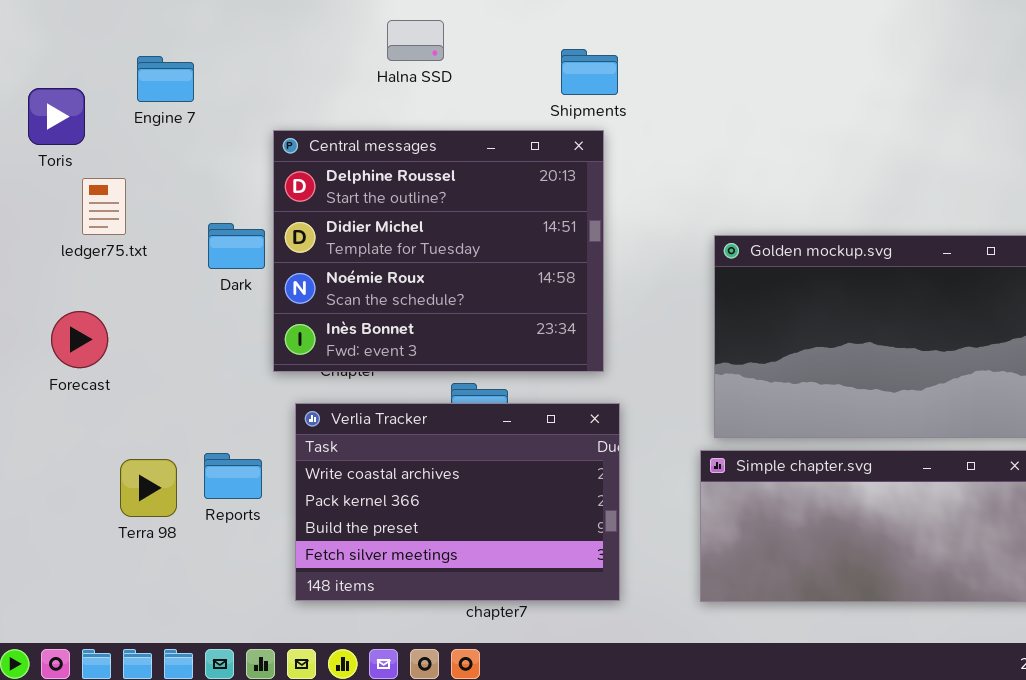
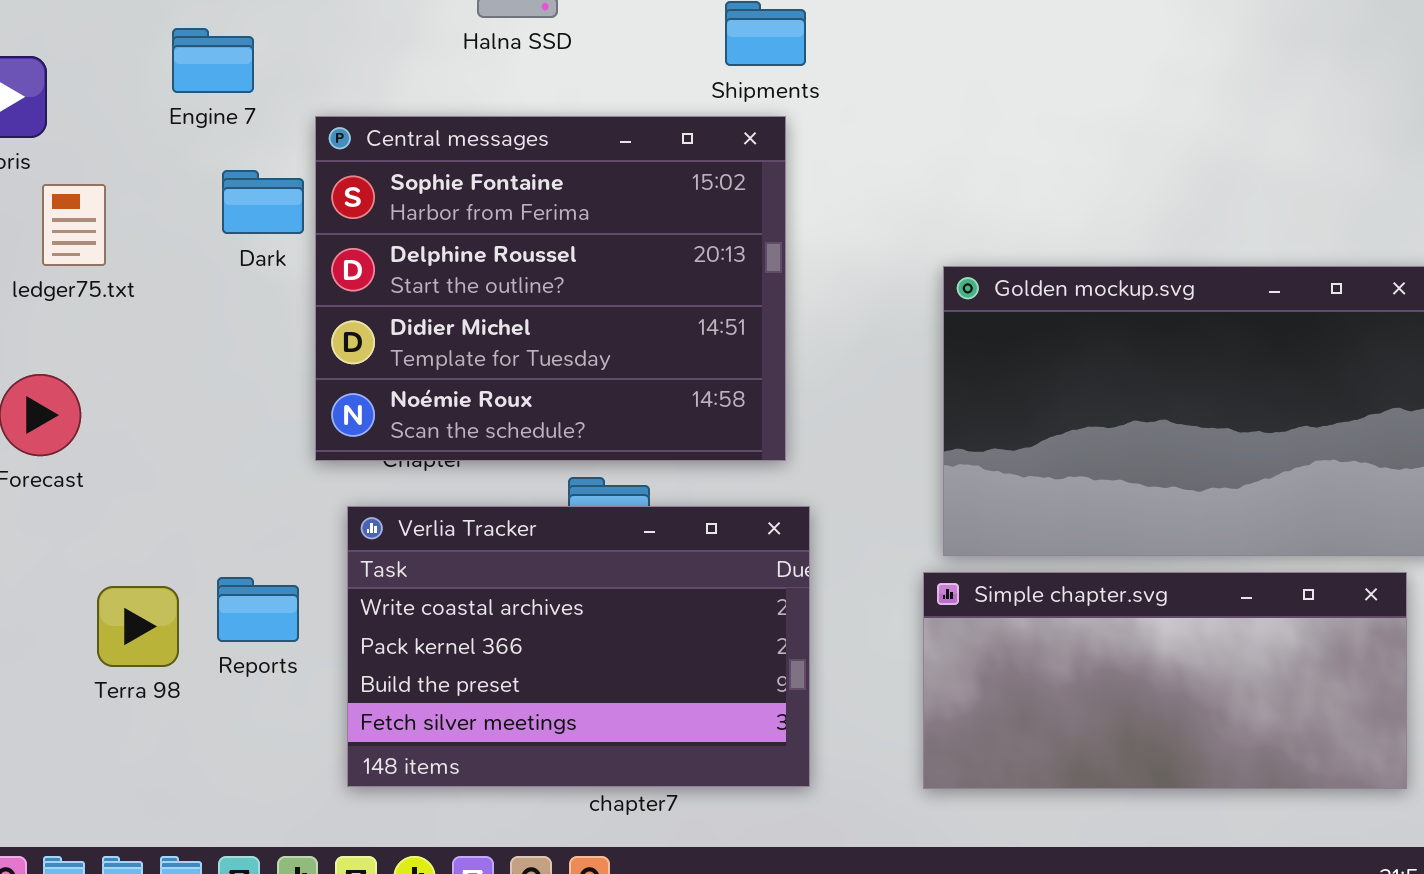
Engine 7: [137,56,194,102] -> [172,28,254,93], moved
Central messages: [273,130,604,372] -> [315,116,786,461], scrolled up 1 row
Dark: [208,223,265,269] -> [222,170,304,234], moved

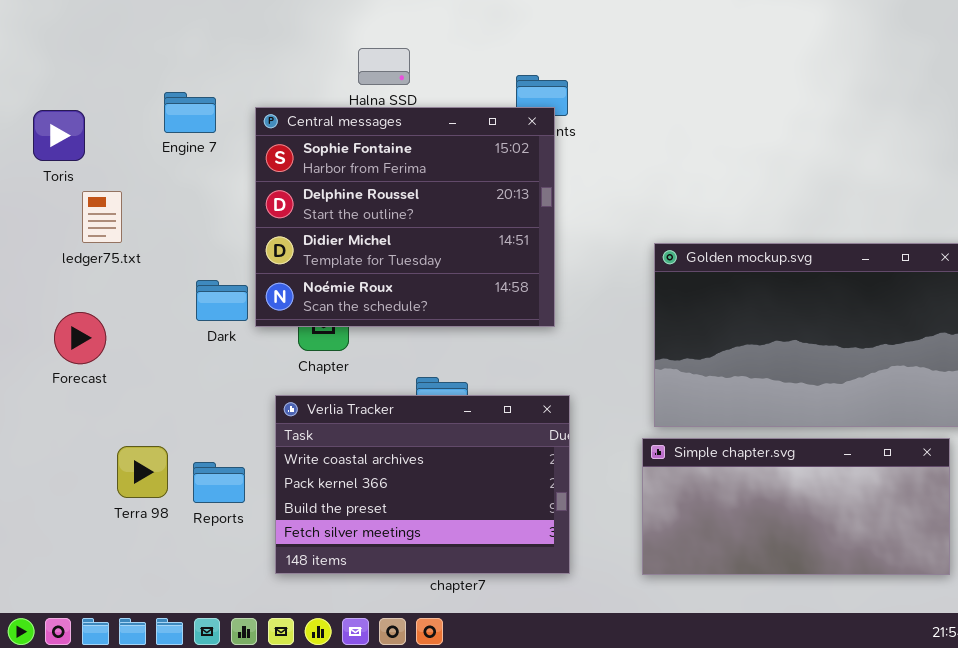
Central messages: [315,116,786,461] -> [255,107,555,327], moved
Dark: [222,170,304,234] -> [196,280,248,321], moved
Reports: [217,577,299,642] -> [193,462,245,503], moved

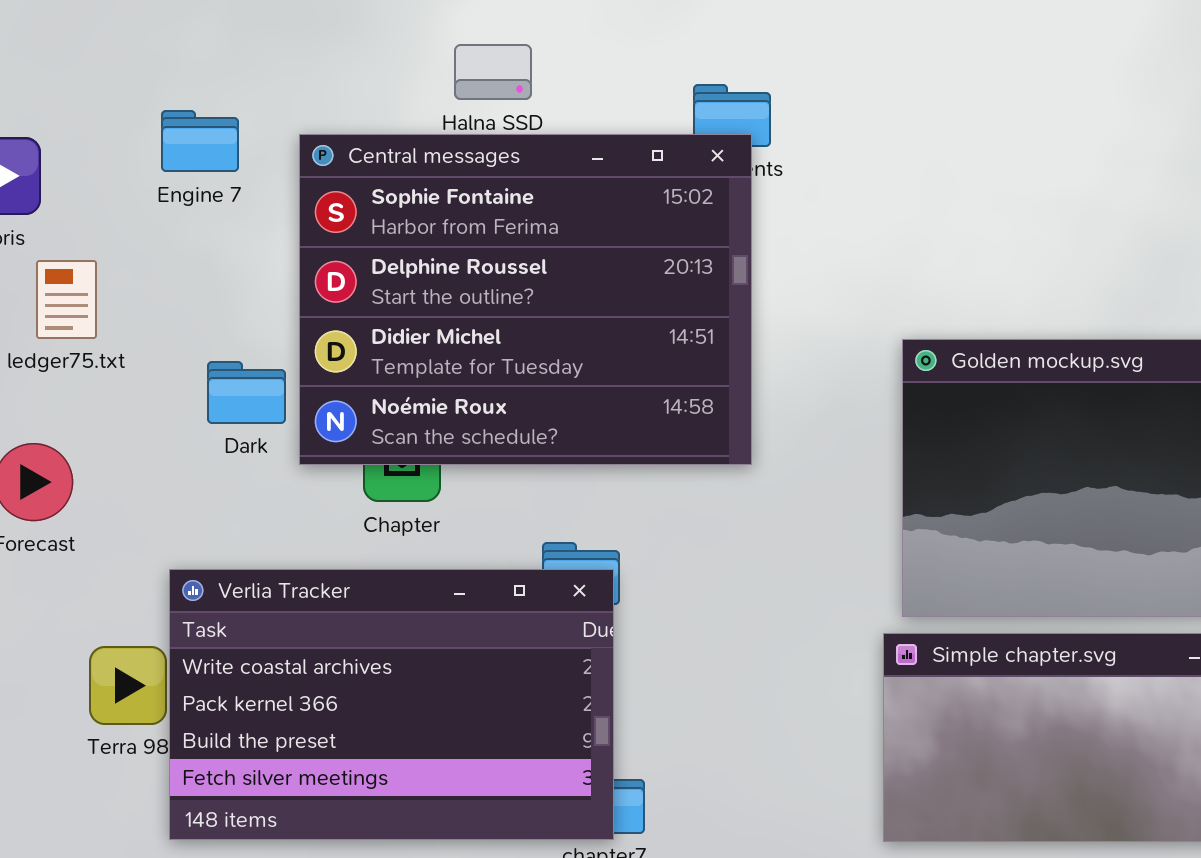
Dark: [196,280,248,321] -> [207,361,286,424], moved
Verlia Tracker: [275,395,570,574] -> [169,569,614,840], moved

